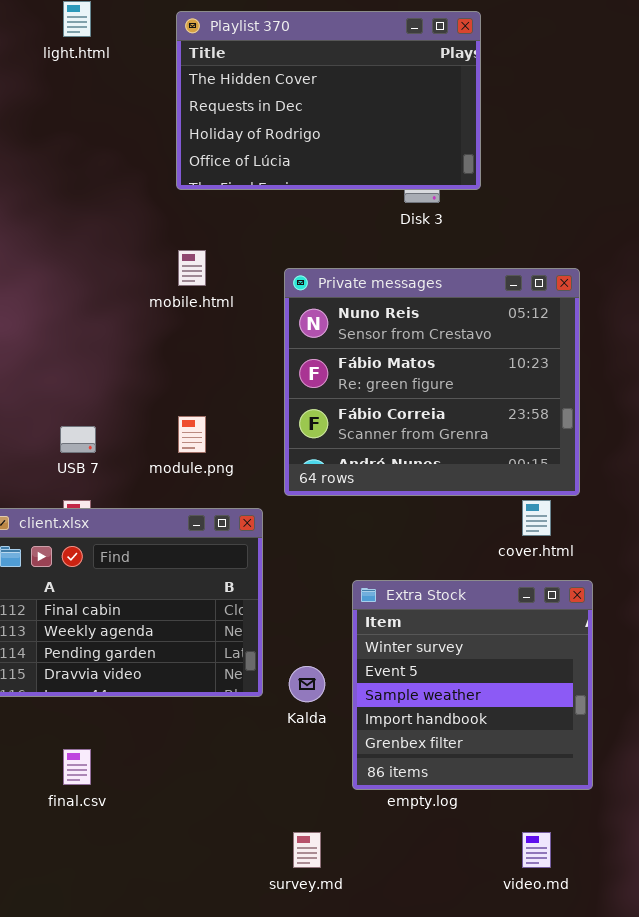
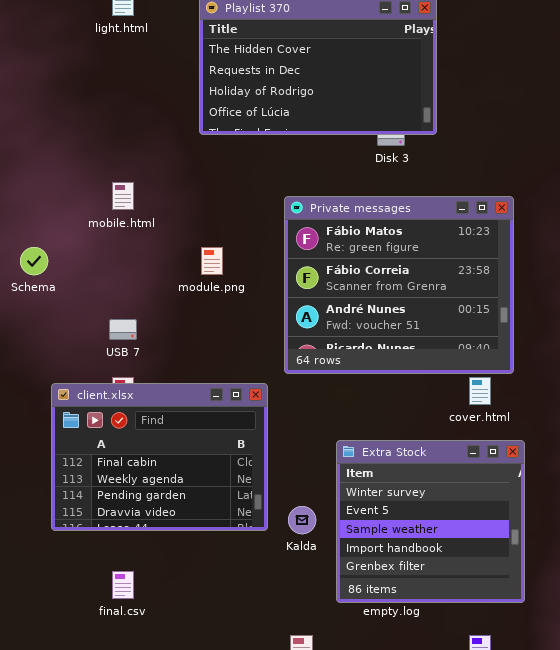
mobile.html: [178,250,206,286] -> [112,182,134,210], moved
Private messages: [284,268,580,496] -> [284,196,514,374], scrolled down 1 row
module.png: [178,416,206,453] -> [201,247,223,275], moved

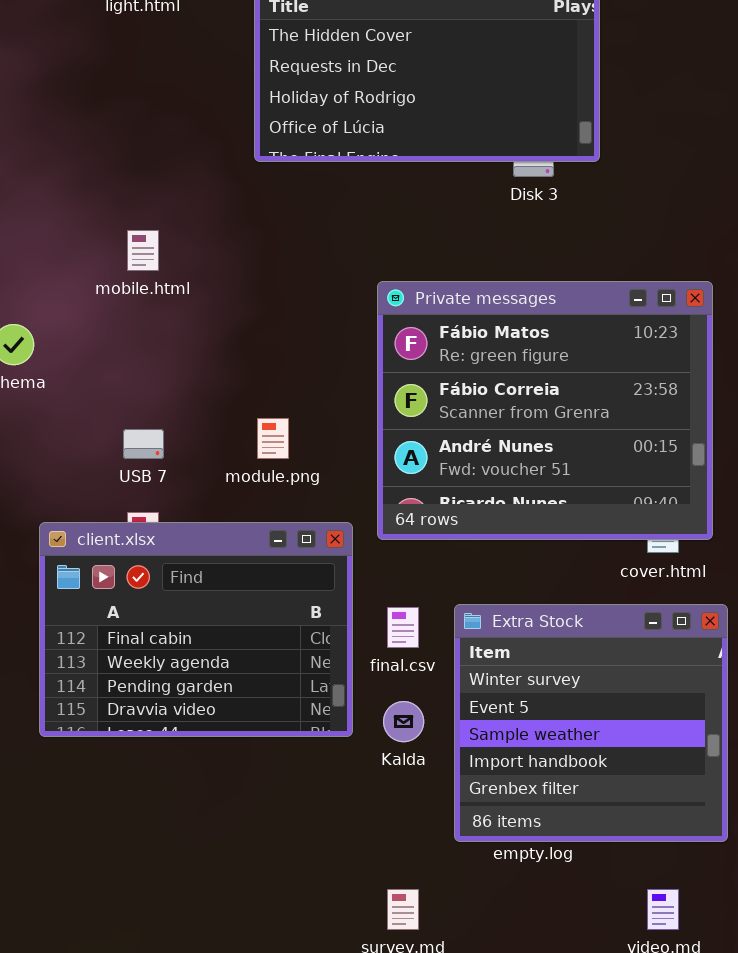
Private messages: [284,196,514,374] -> [377,281,713,540], moved
module.png: [201,247,223,275] -> [257,418,289,459], moved
final.csv: [112,571,134,599] -> [387,607,419,648], moved

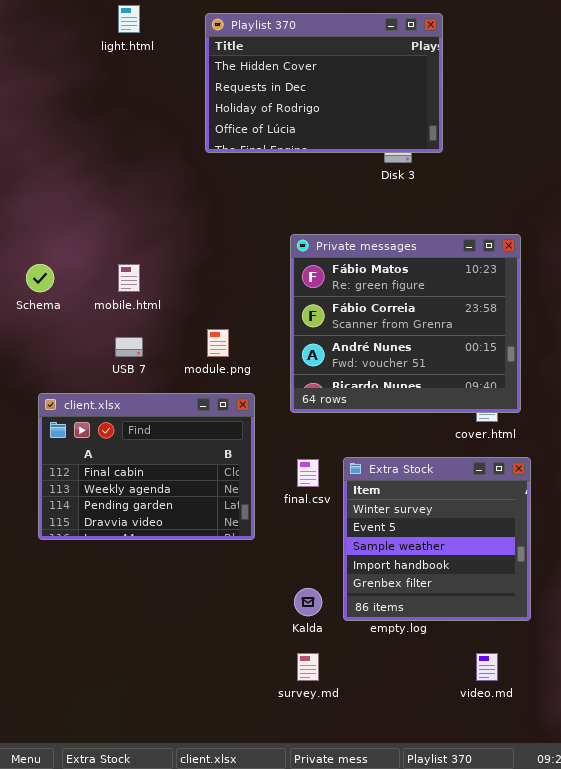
mobile.html: [127,230,159,271] -> [118,264,140,292], moved
client.xlsx: [39,522,353,737] -> [38,393,255,540], moved
Kalda: [383,701,424,742] -> [294,588,322,616], moved

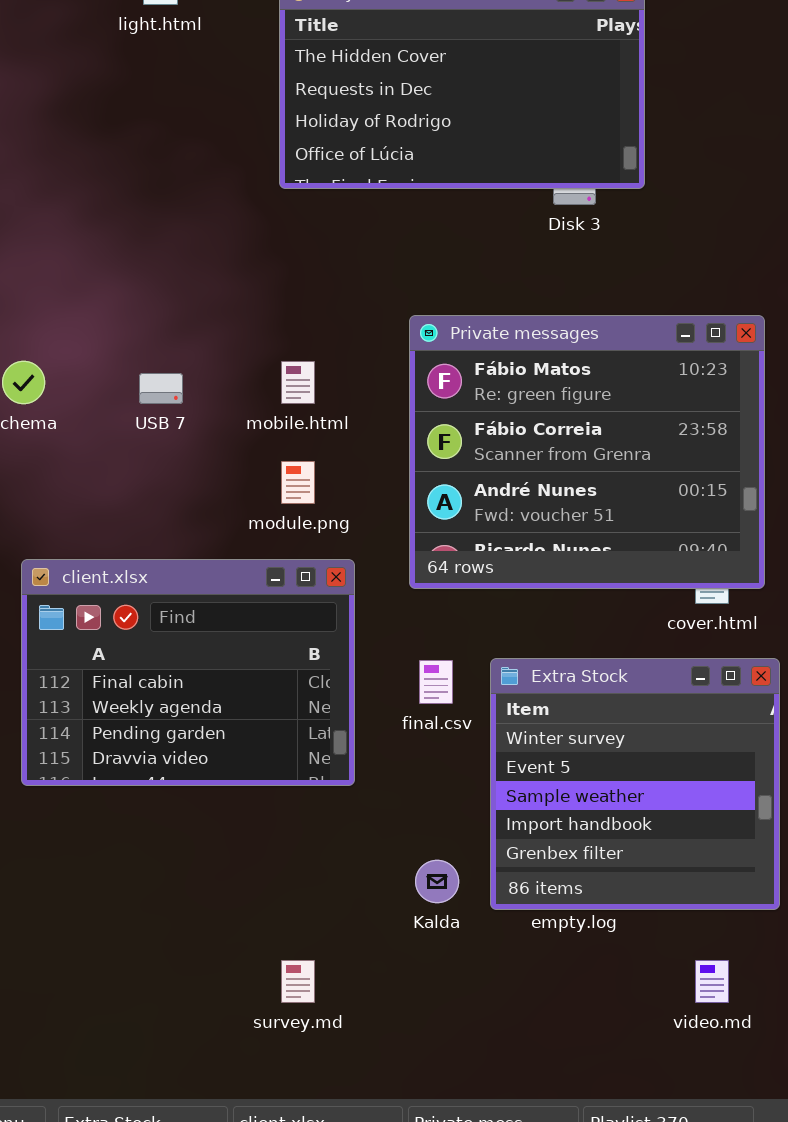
mobile.html: [118,264,140,292] -> [281,361,315,404], moved
USB 7: [115,337,143,357] -> [139,373,183,404], moved
survey.md: [297,653,319,681] -> [281,960,315,1003], moved

